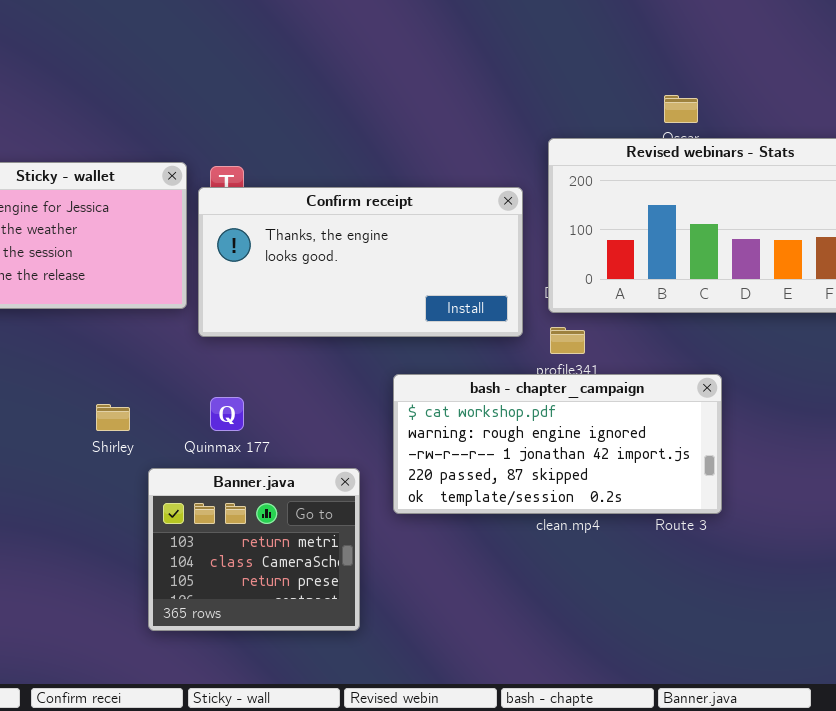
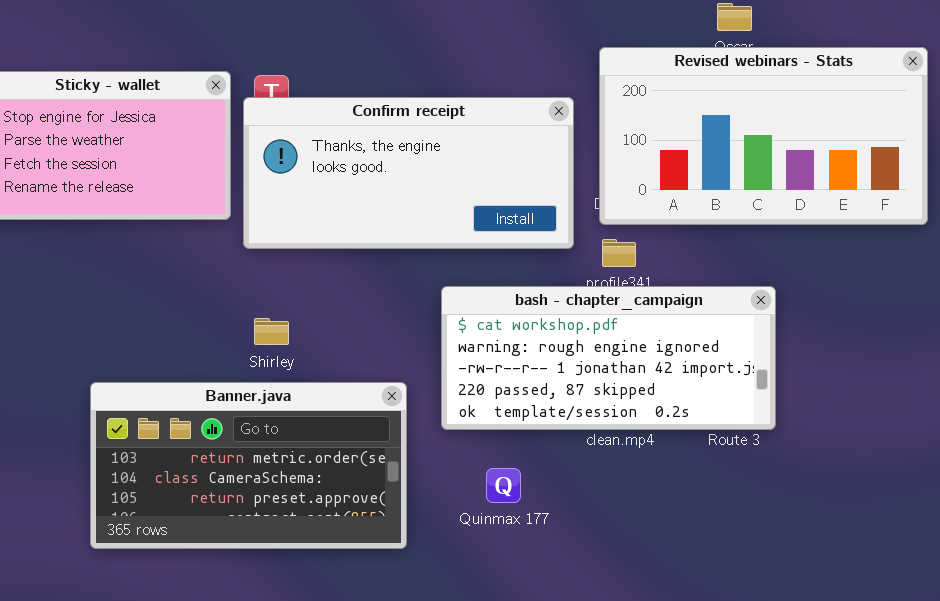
Quinmax 177: [210,397,244,431] -> [486,468,521,503], moved
Shirley: [96,404,130,431] -> [254,318,289,345], moved
Banner.java: [148,468,360,631] -> [90,382,407,549], resized

